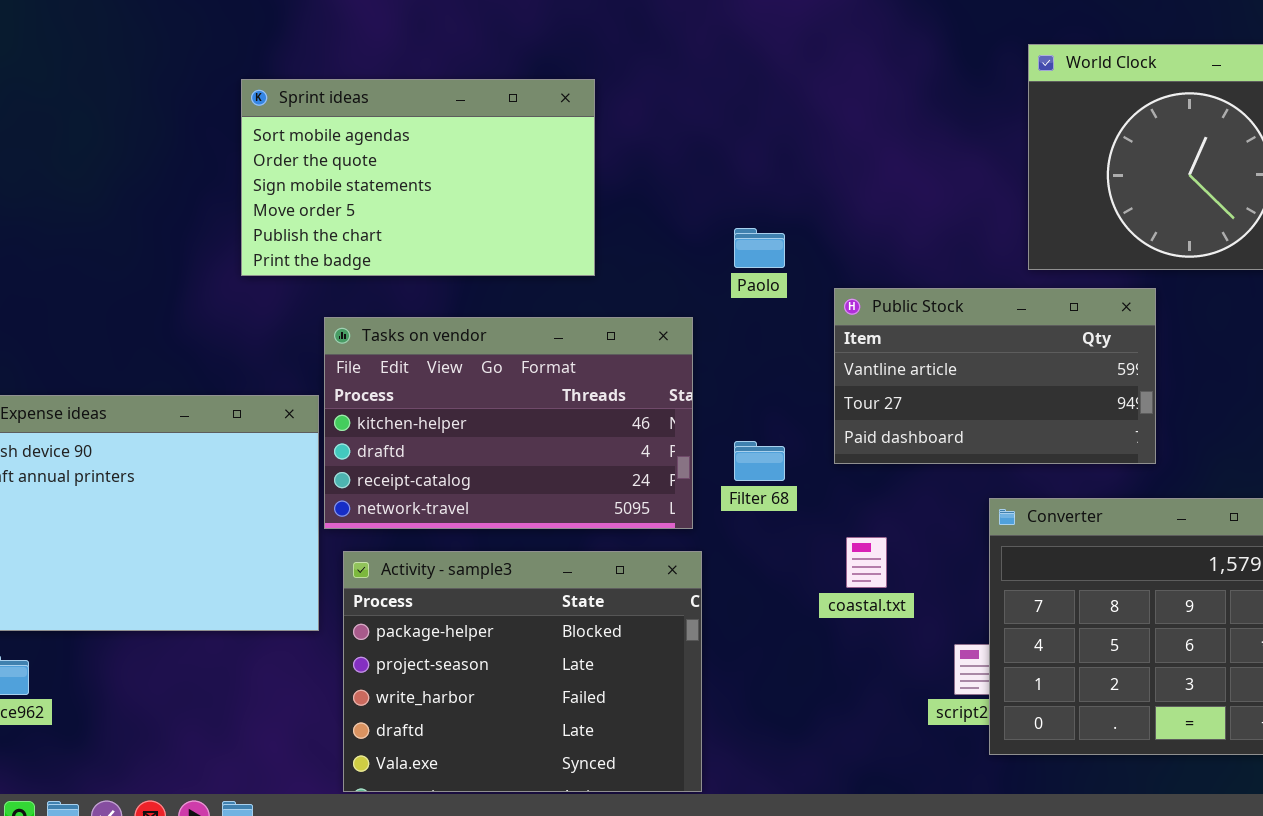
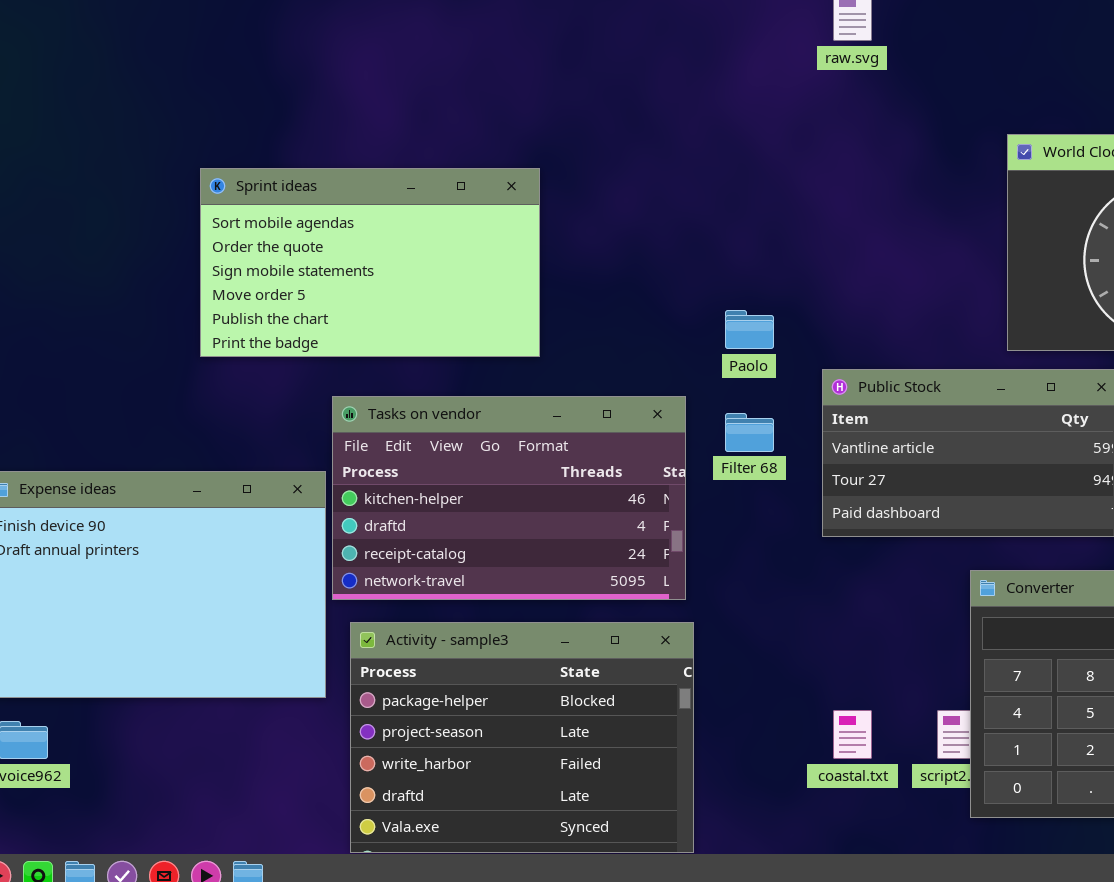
Sprint ideas: [241,79,595,276] -> [200,168,540,357], moved
Filter 68: [734,441,785,481] -> [725,413,774,452], moved
coastal.txt: [846,537,887,588] -> [833,710,872,759], moved

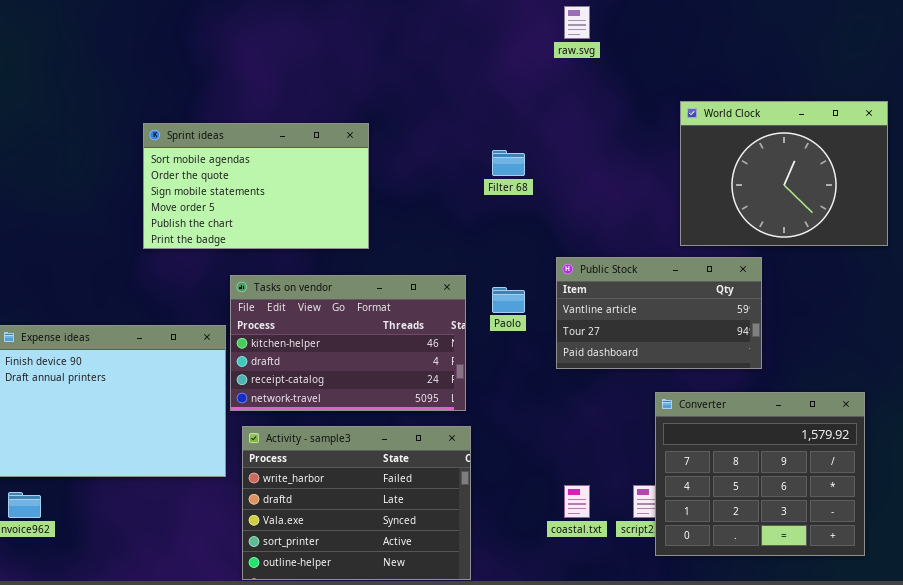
Paolo: [725,310,774,349] -> [492,287,525,313], moved
Filter 68: [725,413,774,452] -> [492,150,525,176], moved
Activity - sample3: [350,622,694,853] -> [242,426,471,580], scrolled down 2 rows

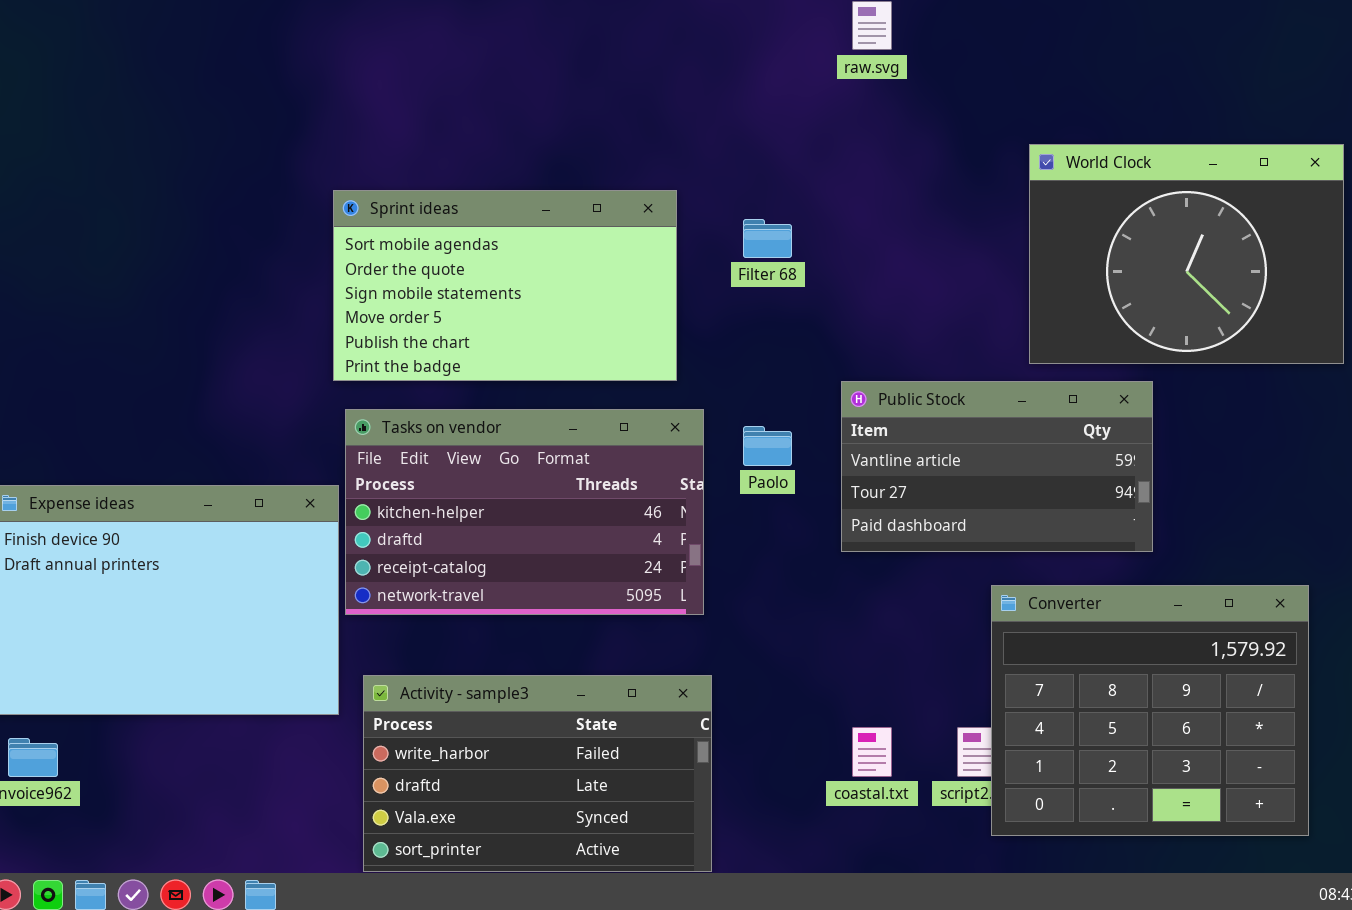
Sprint ideas: [143,123,369,249] -> [333,190,677,381], moved
Activity - sample3: [242,426,471,580] -> [363,675,712,872], resized

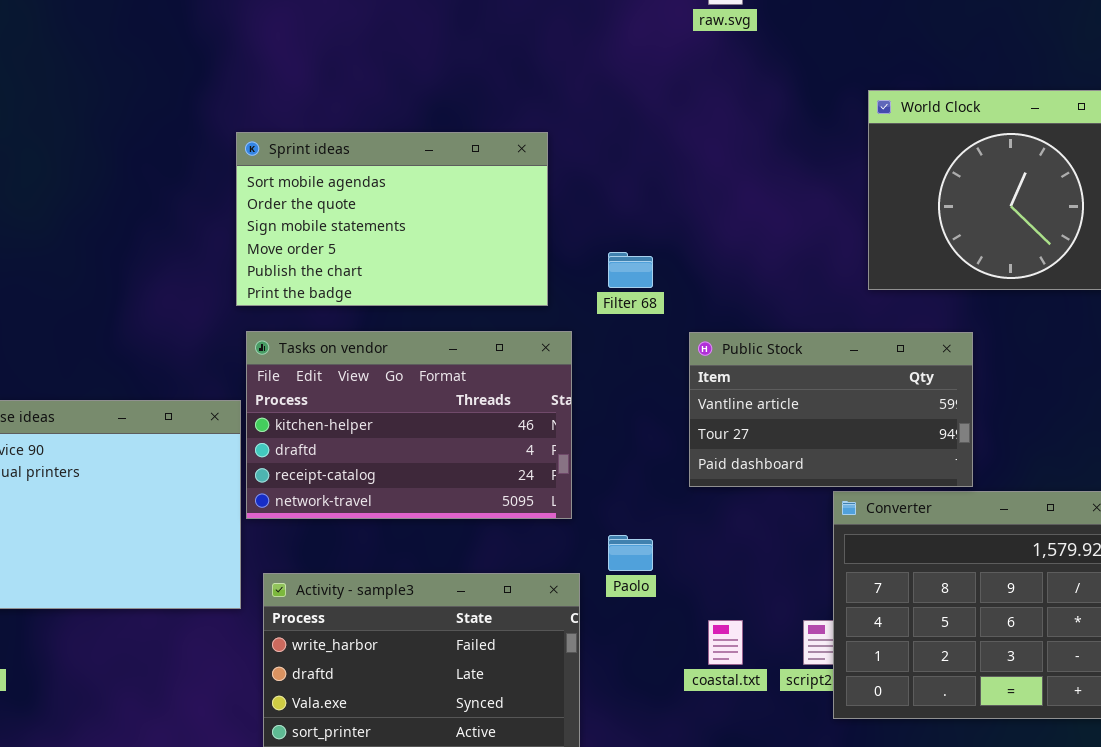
Filter 68: [743,219,792,258] -> [608,252,653,288], moved
Public Stock: [841,381,1153,552] -> [689,332,973,487], moved
Paolo: [743,426,792,466] -> [608,535,653,571], moved

